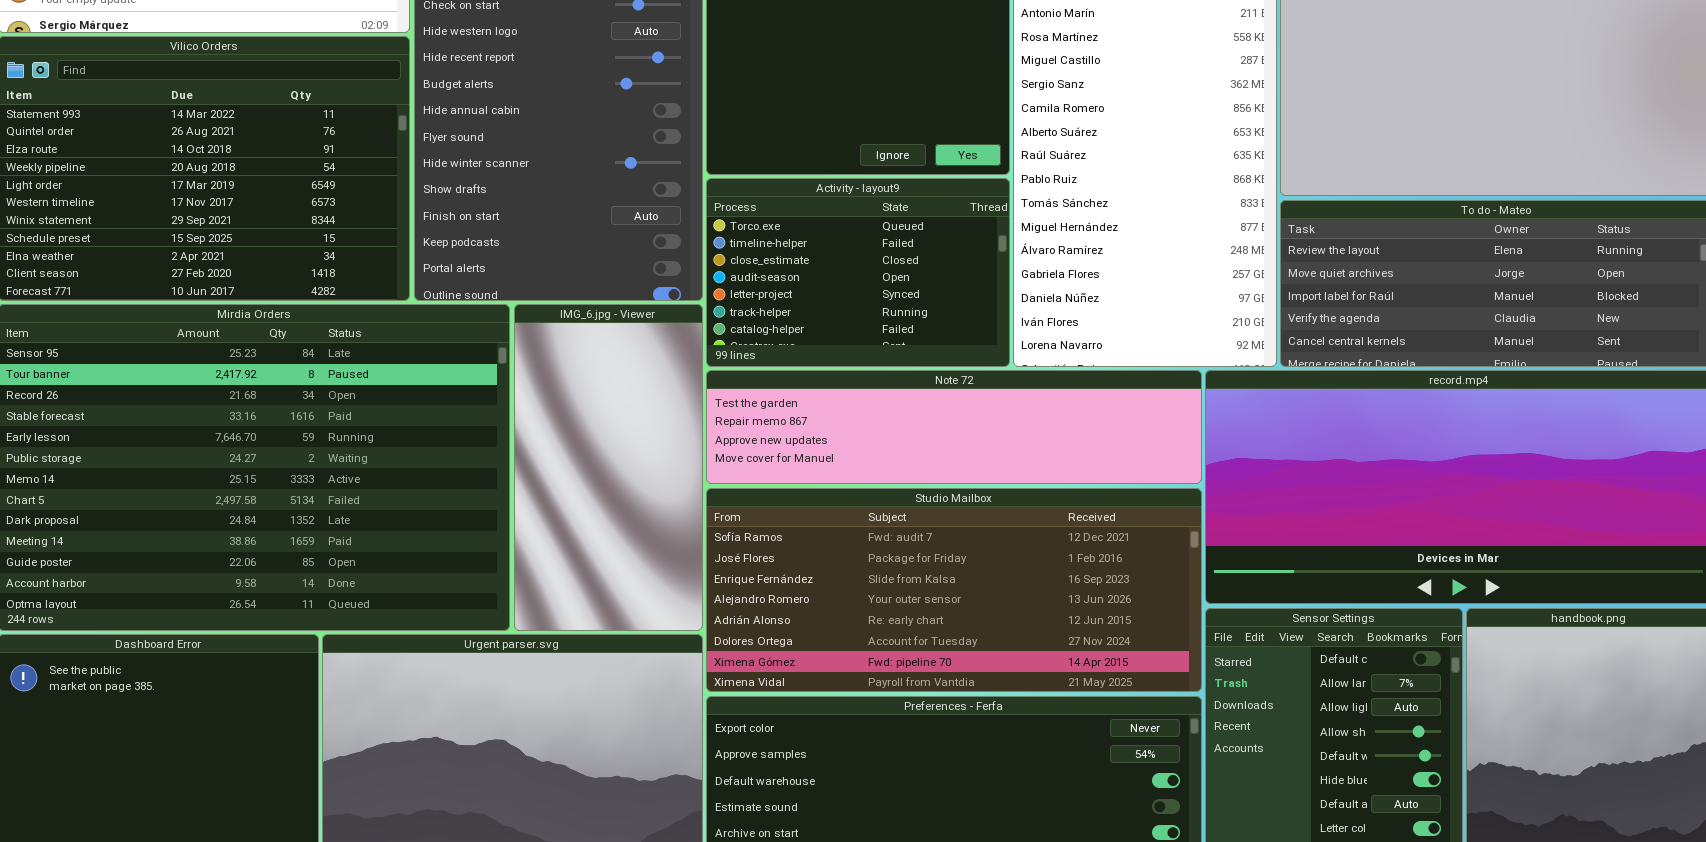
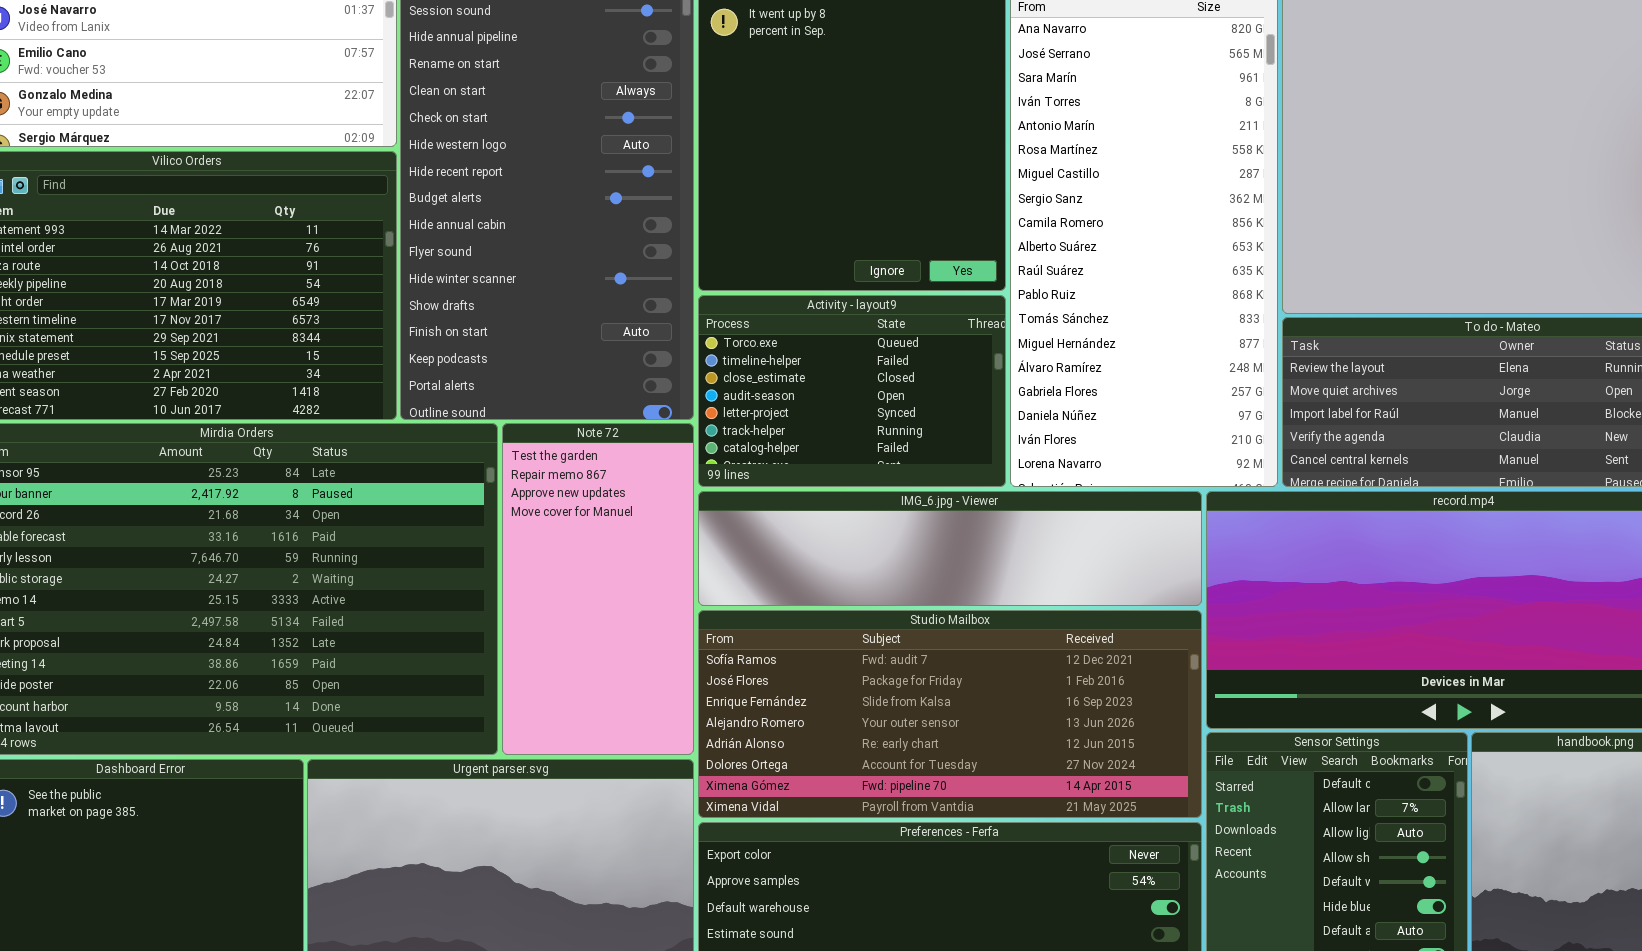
IMG_6.jpg - Viewer: [514,304,703,631] -> [698,491,1202,606], moved, resized
Note 72: [706,370,1202,484] -> [502,423,694,755], moved, resized

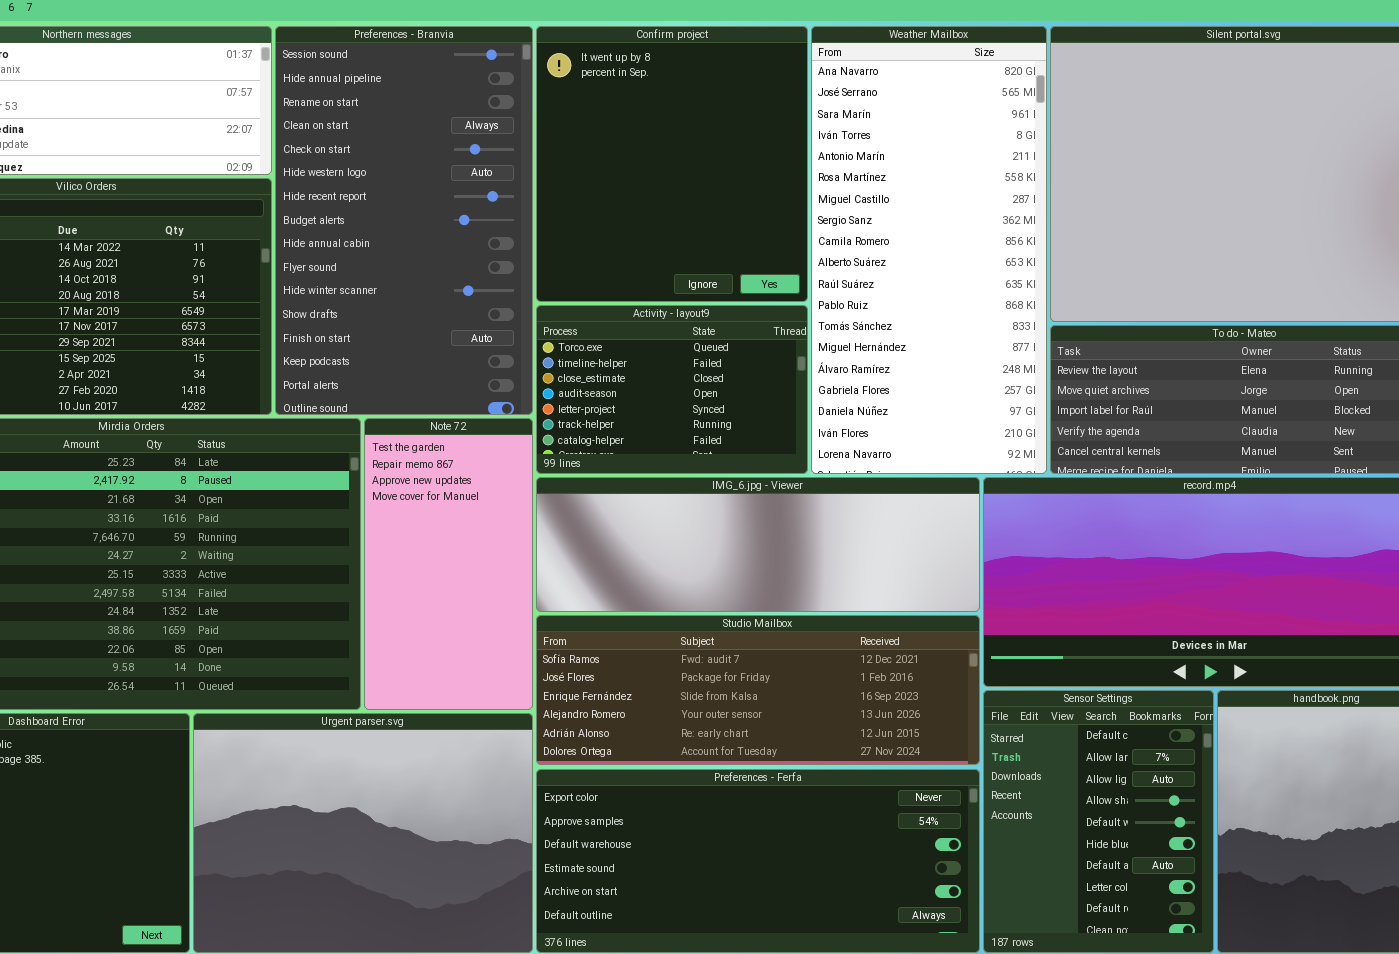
IMG_6.jpg - Viewer: [698,491,1202,606] -> [536,477,980,612], resized
Studio Mailbox: [698,610,1202,818] -> [536,615,980,765], resized

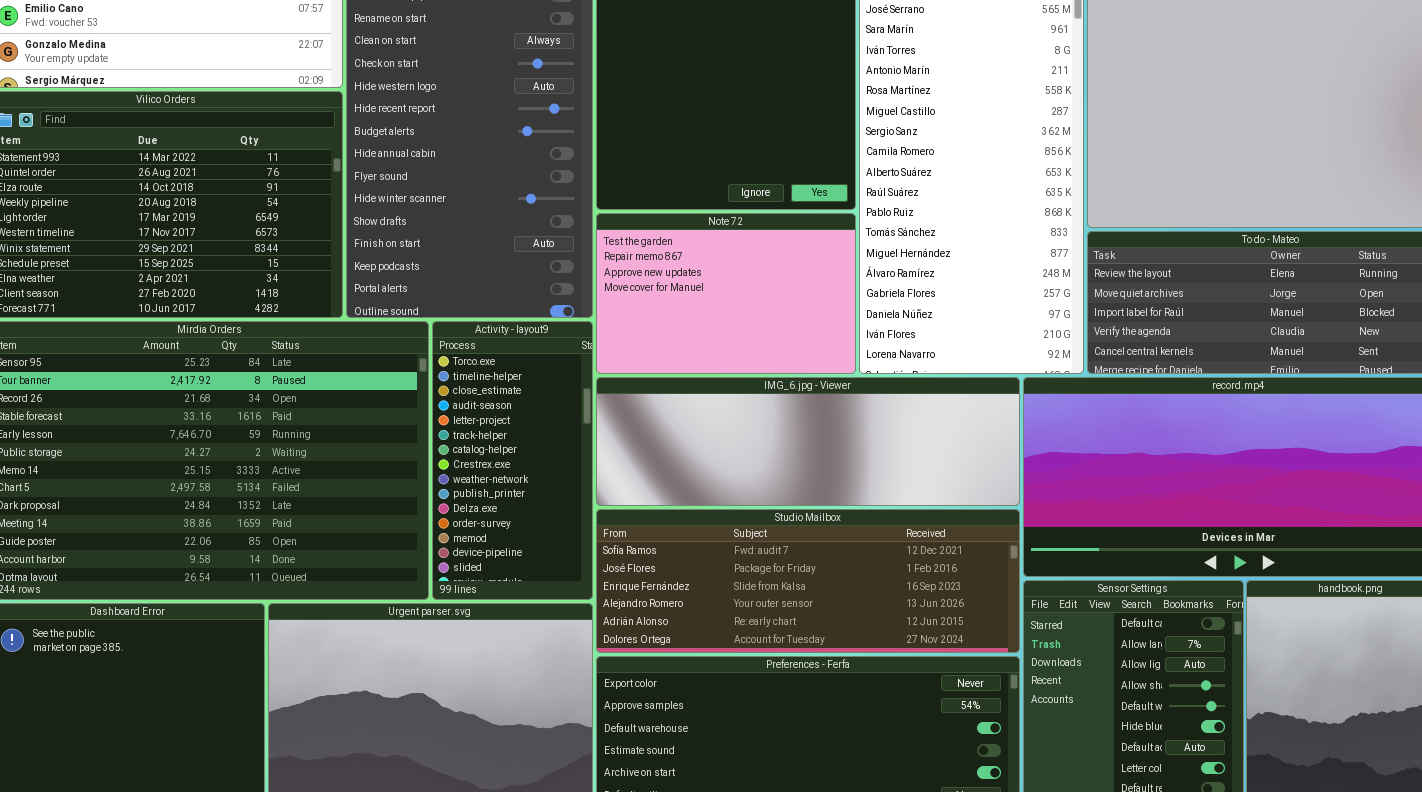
Activity - layout9: [536,305,808,474] -> [432,321,593,600], moved, resized
Note 72: [364,418,533,710] -> [596,213,856,374], moved, resized

